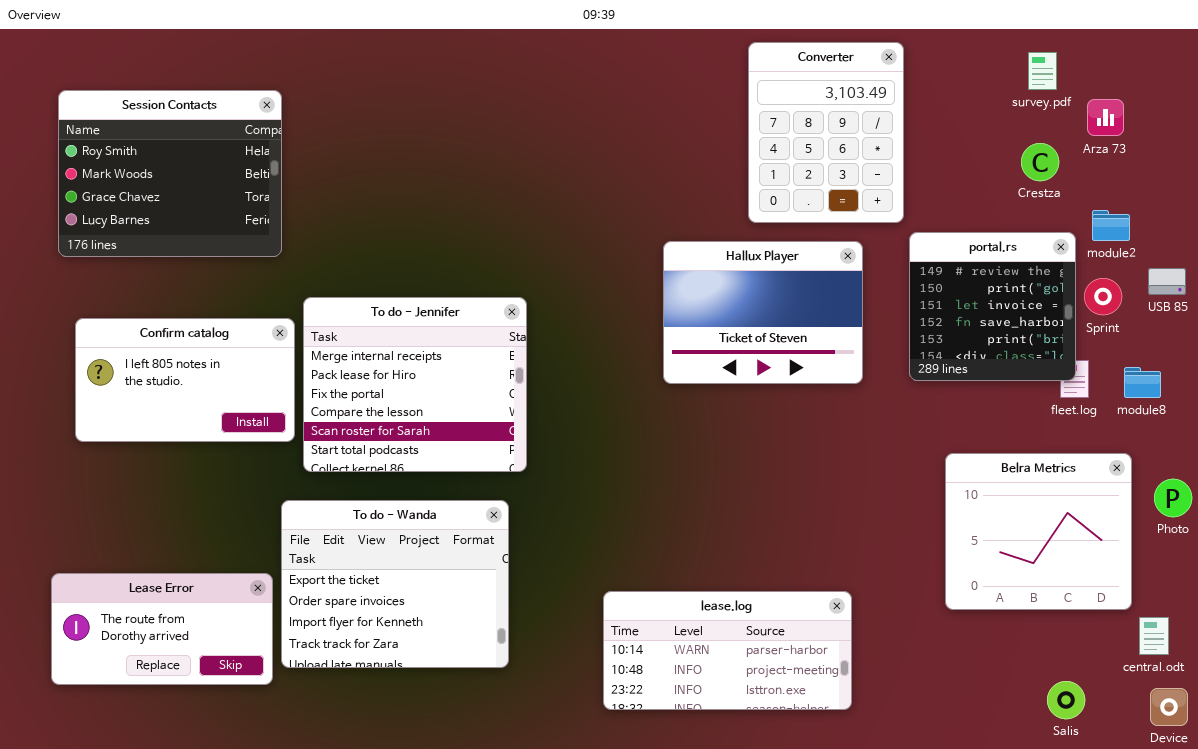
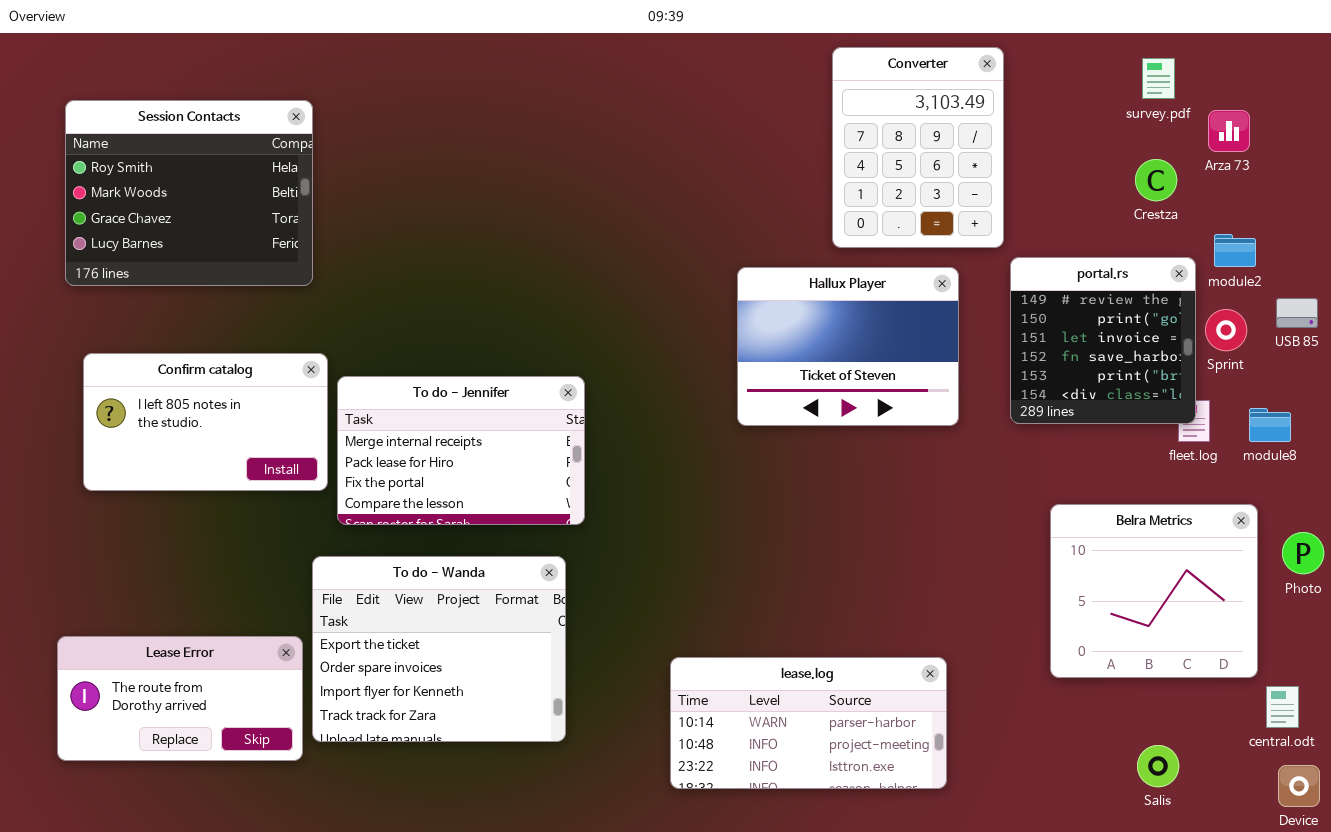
To do - Jennifer: [303,297,527,472] -> [337,376,585,525], resized
Salis: [1047,681,1085,719] -> [1137,745,1179,787], moved

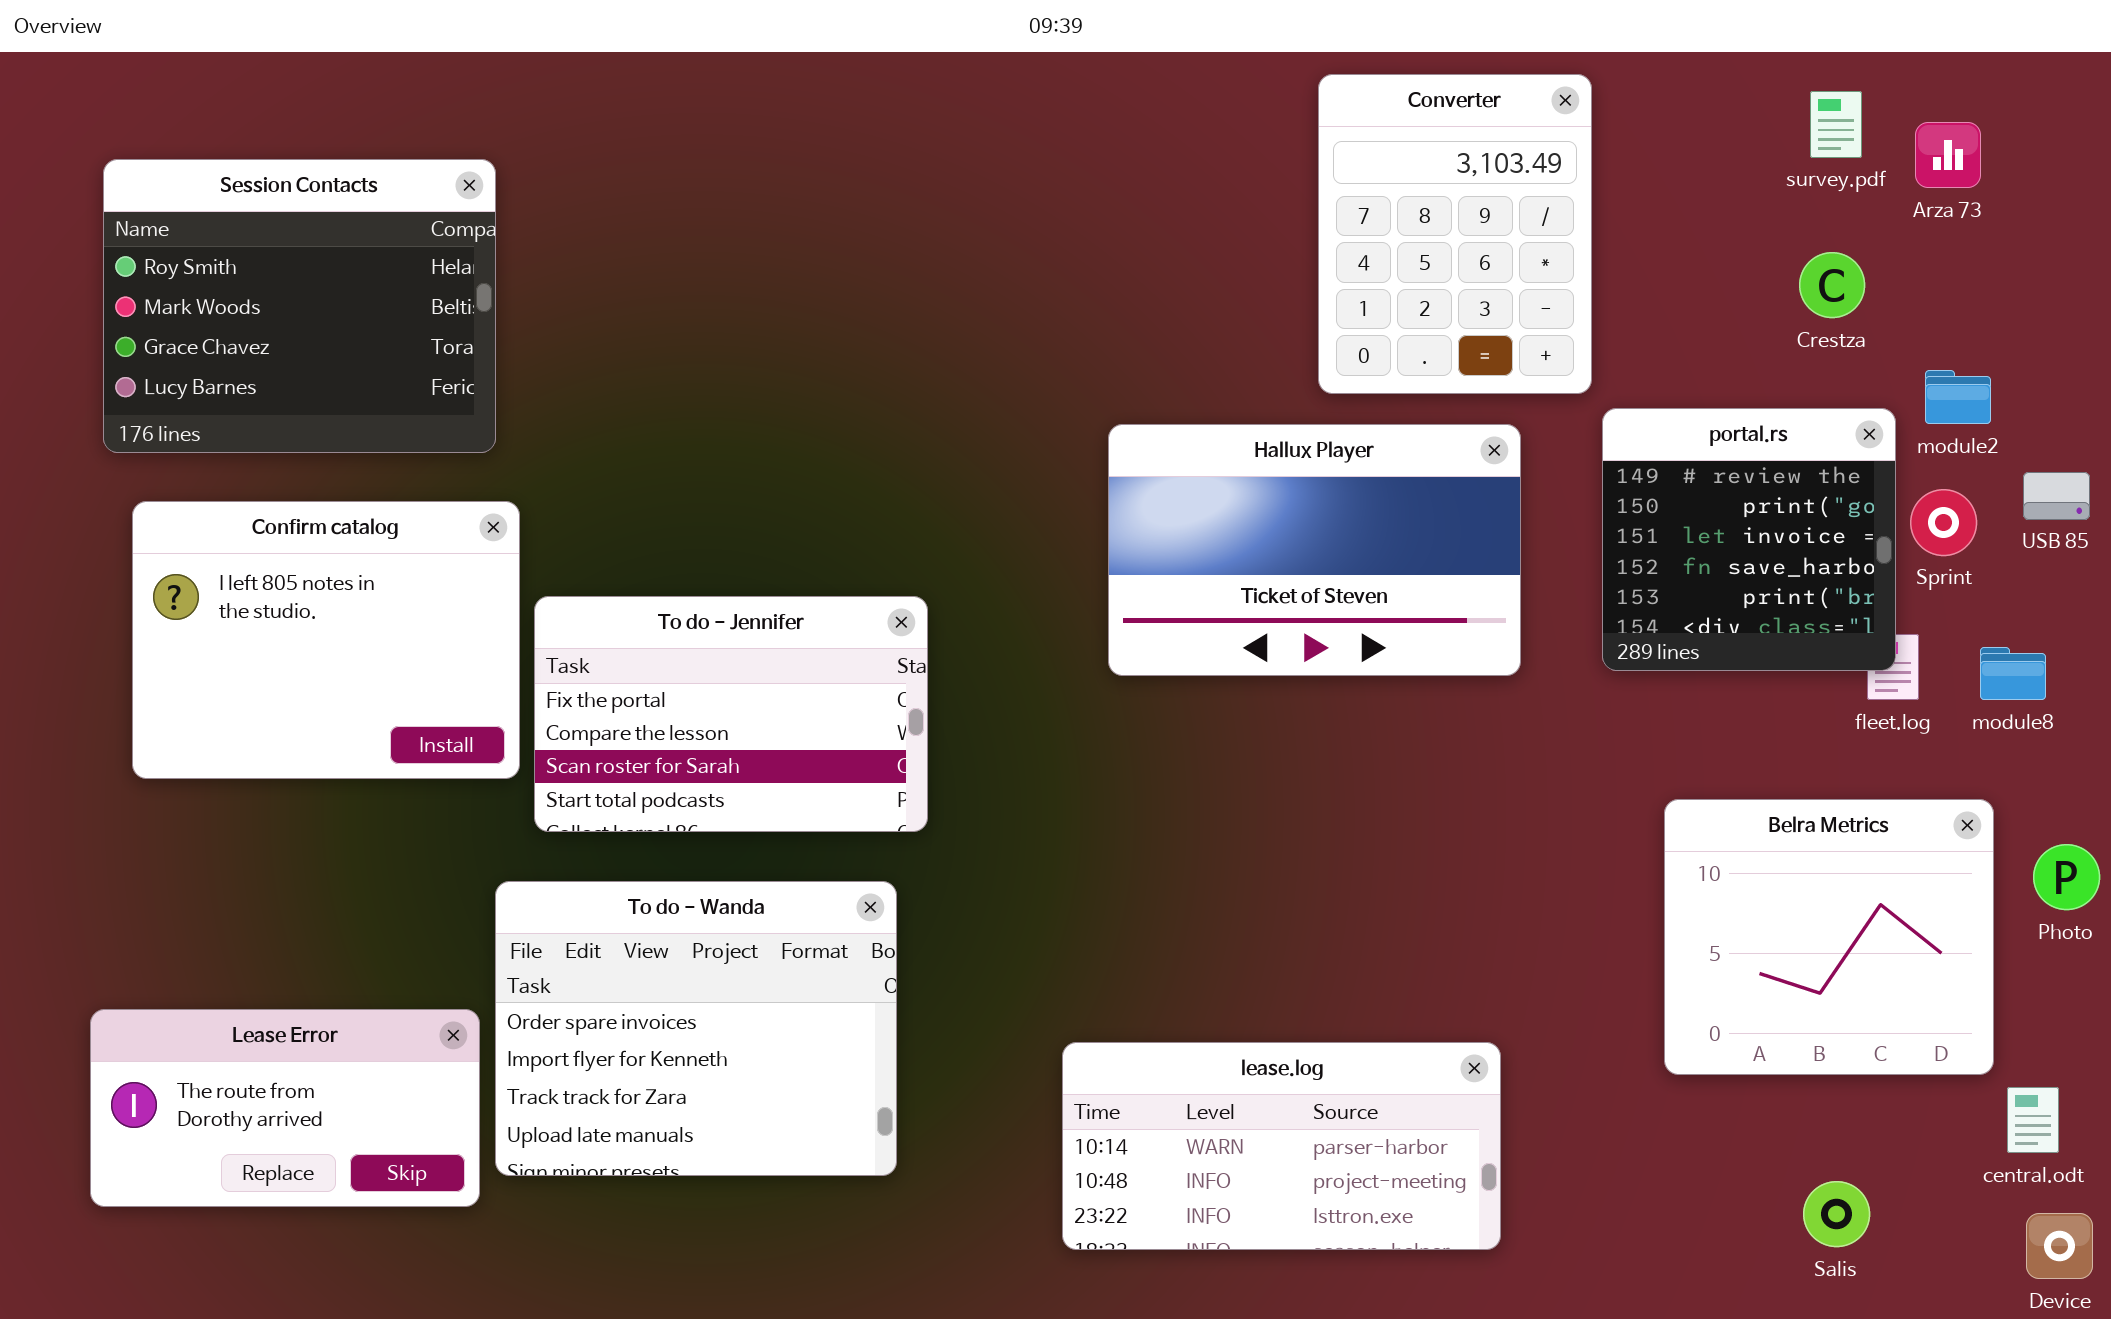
Arza 73: [1208,110,1250,152] -> [1915,122,1981,188], moved
Hallux Player: [737,267,959,426] -> [1108,424,1521,676], resized
Confirm catalog: [83,353,328,491] -> [132,501,520,779], resized
To do - Jennifer: [337,376,585,525] -> [534,596,928,832], scrolled down 2 rows
To do - Wanda: [312,556,566,742] -> [495,881,897,1176], scrolled down 1 row

